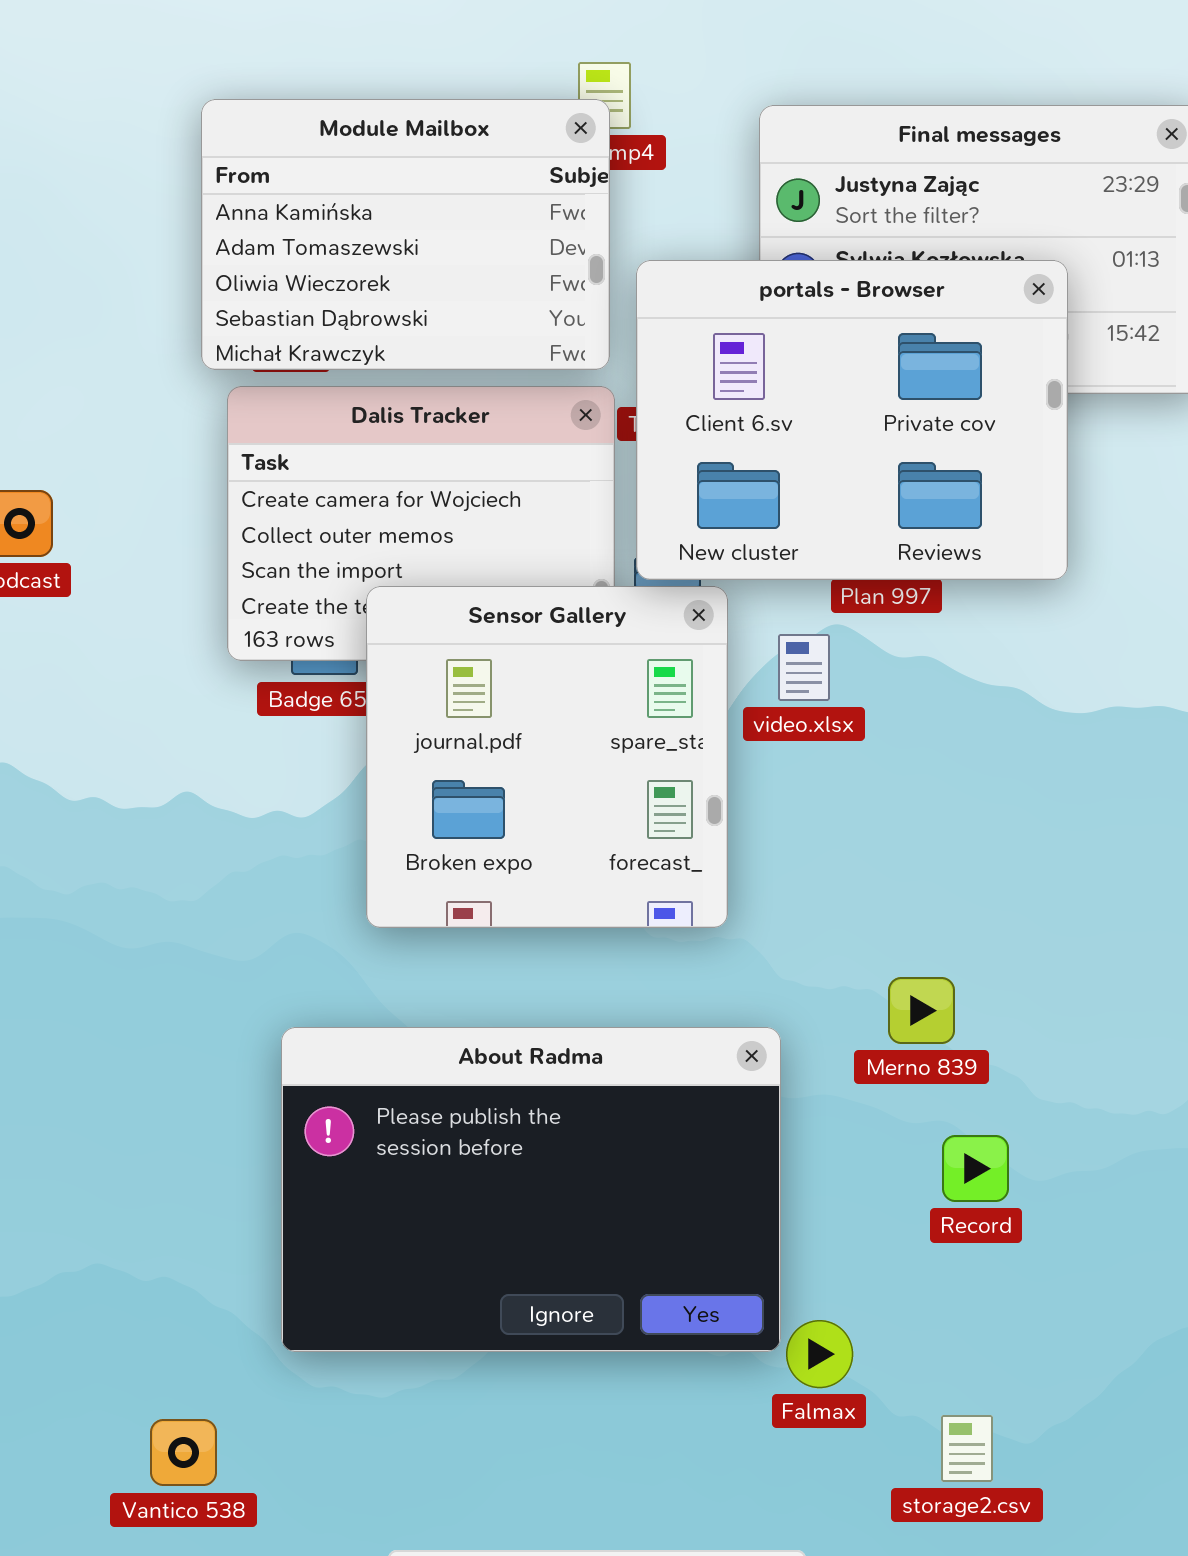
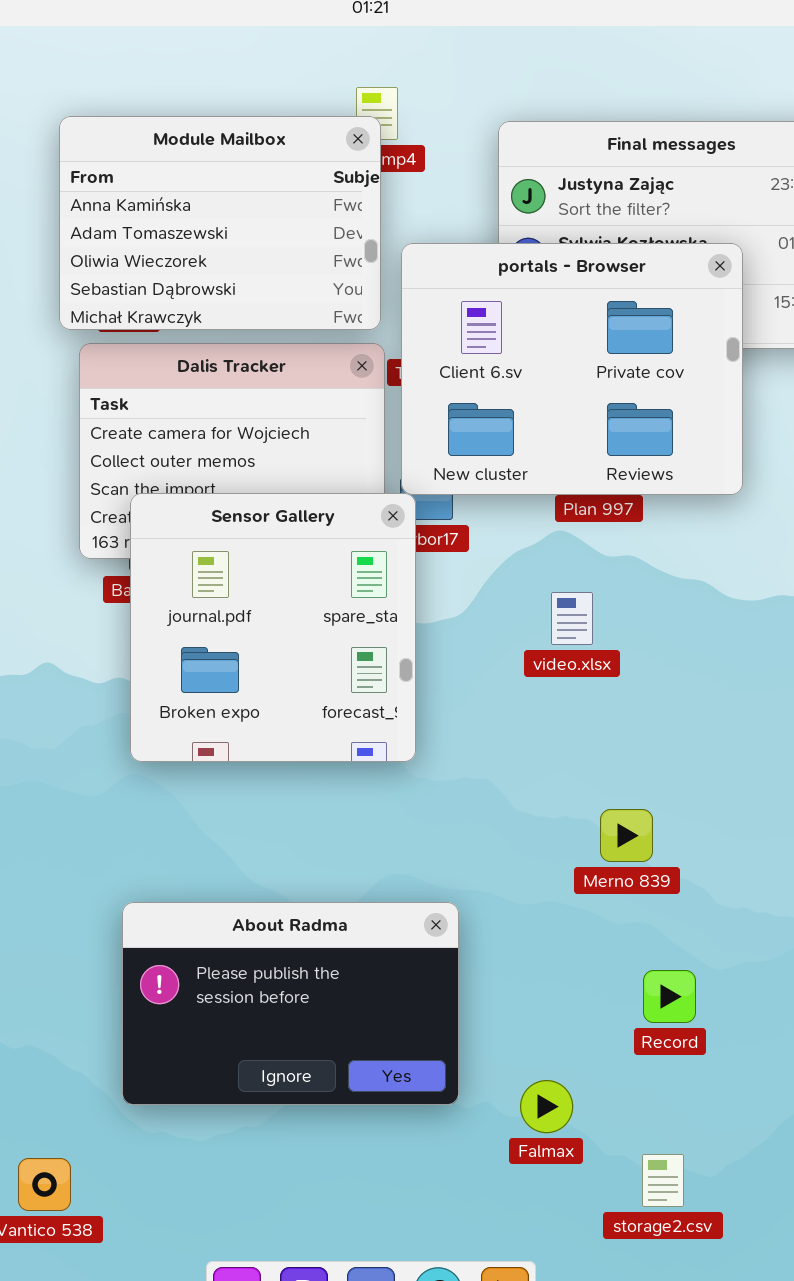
Sensor Gallery: [366,586,728,928] -> [130,493,416,762], moved
video.xlsx: [778,634,830,701] -> [551,592,593,645], moved
About Radma: [281,1027,781,1352] -> [122,902,459,1105], resized
Record: [942,1135,1009,1202] -> [643,970,696,1023], moved

